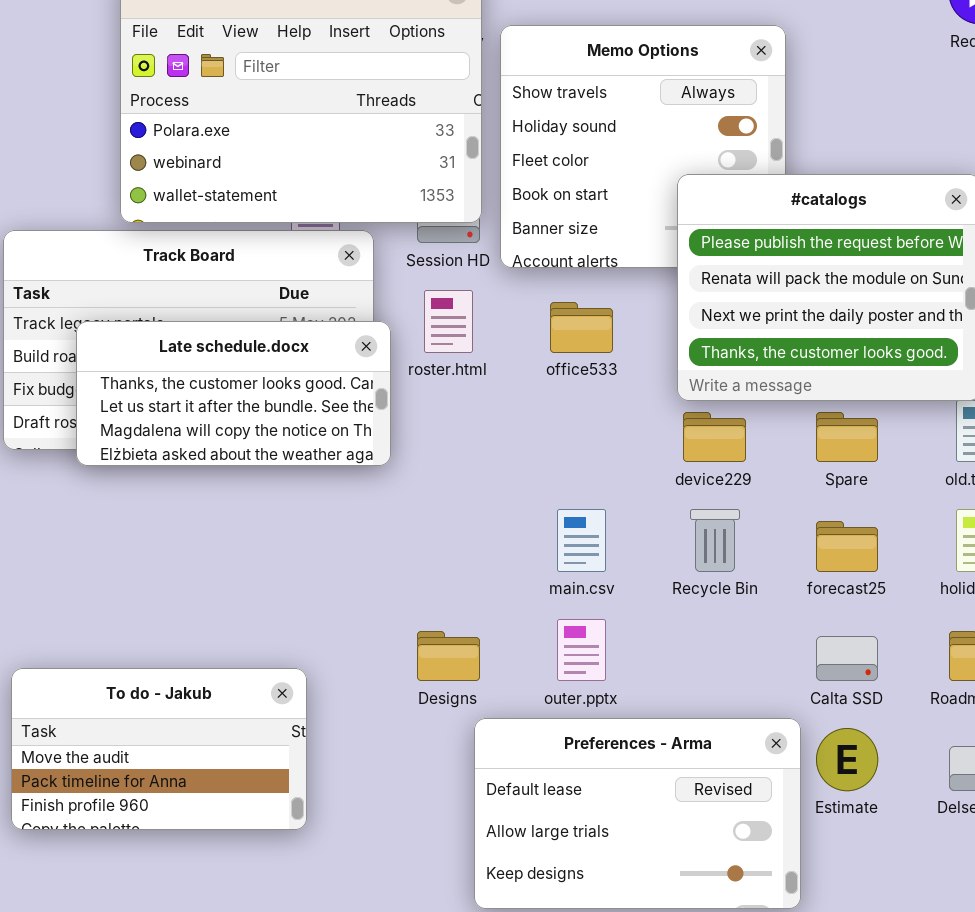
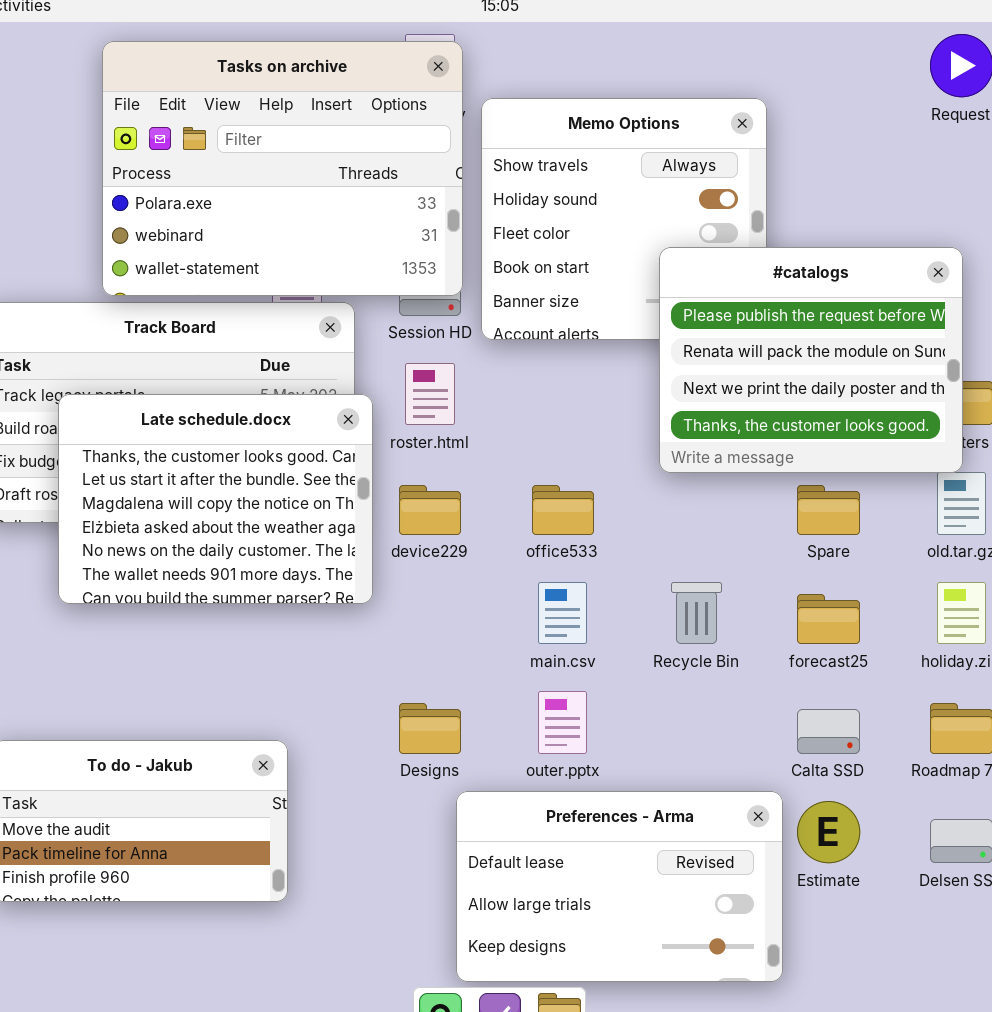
office533: [550,302,613,353] -> [532,485,594,535], moved
Late schedule.docx: [76,321,391,466] -> [58,394,373,604], resized
device229: [683,412,746,462] -> [399,485,461,535], moved

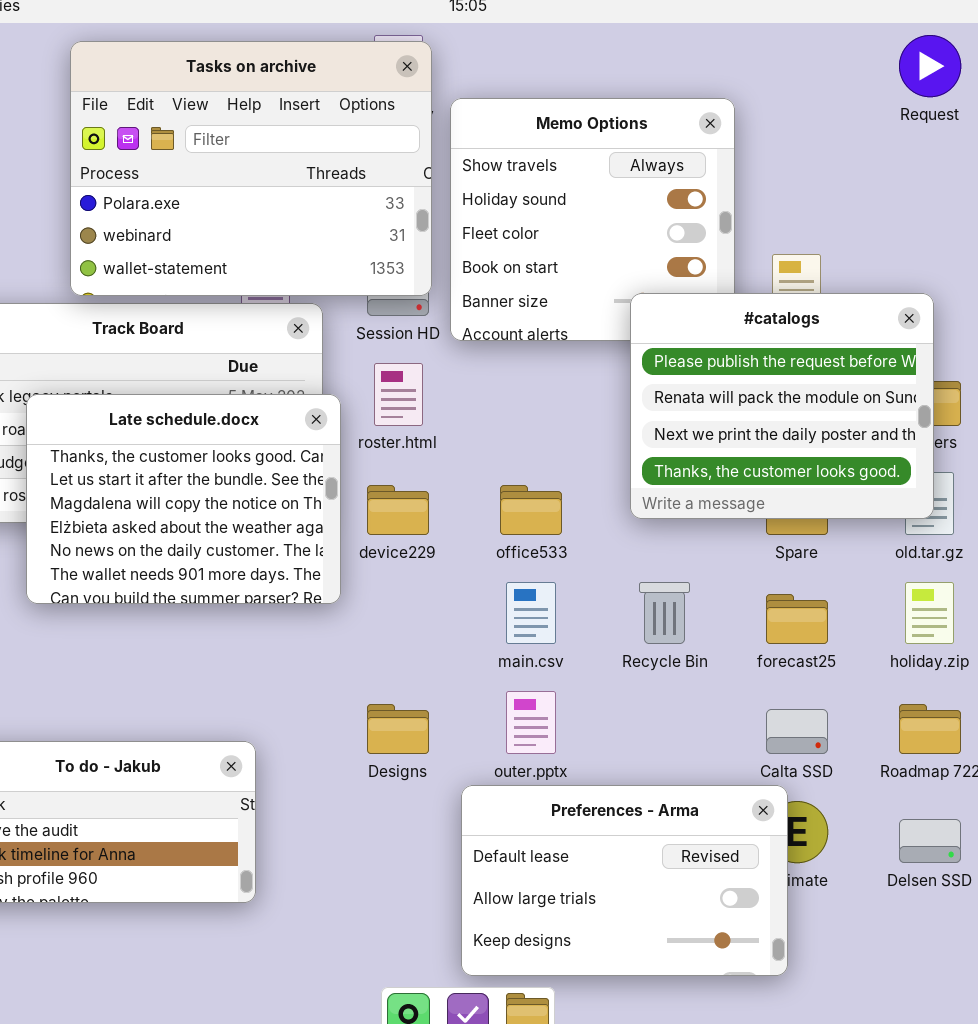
#catalogs: [659,247,963,473] -> [630,293,934,519], moved
Preferences - Arma: [456,791,783,982] -> [461,785,788,976], moved

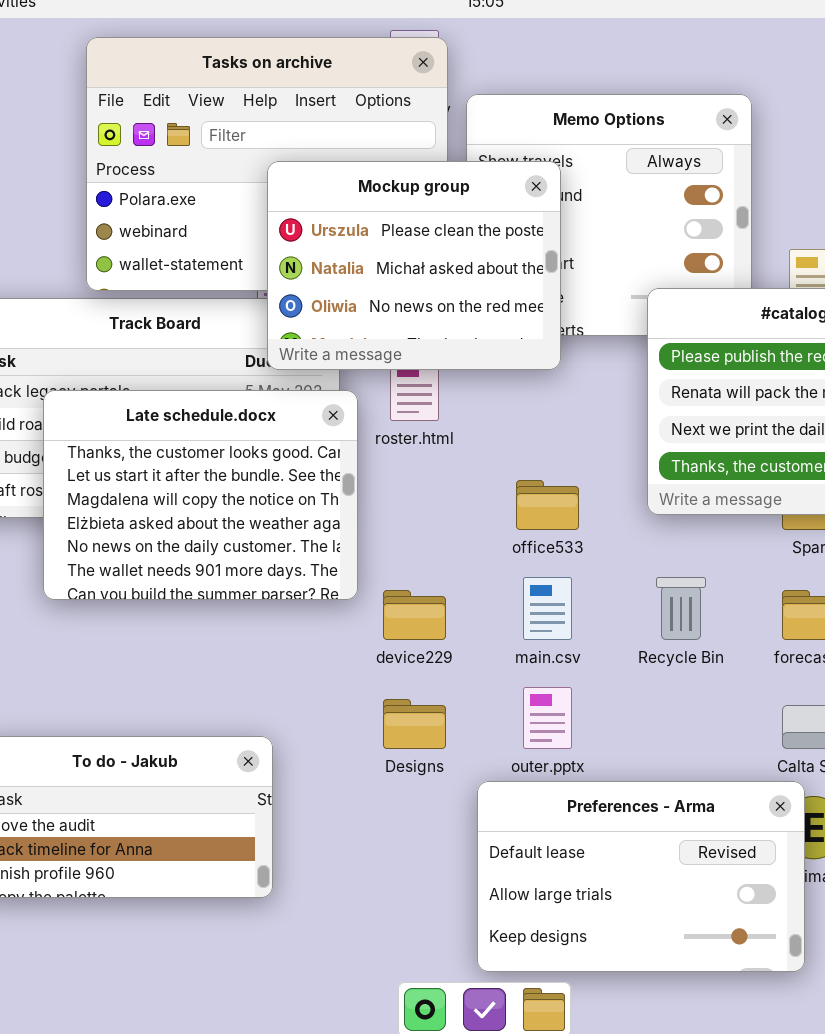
Mockup group: none -> [267,161,561,370], opened
device229: [367,485,429,535] -> [383,590,446,640], moved

